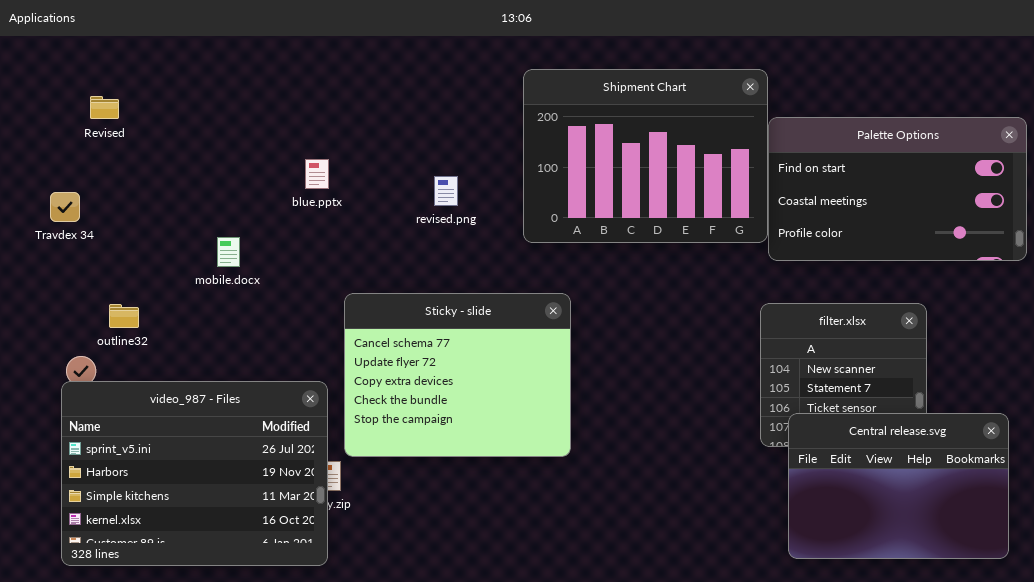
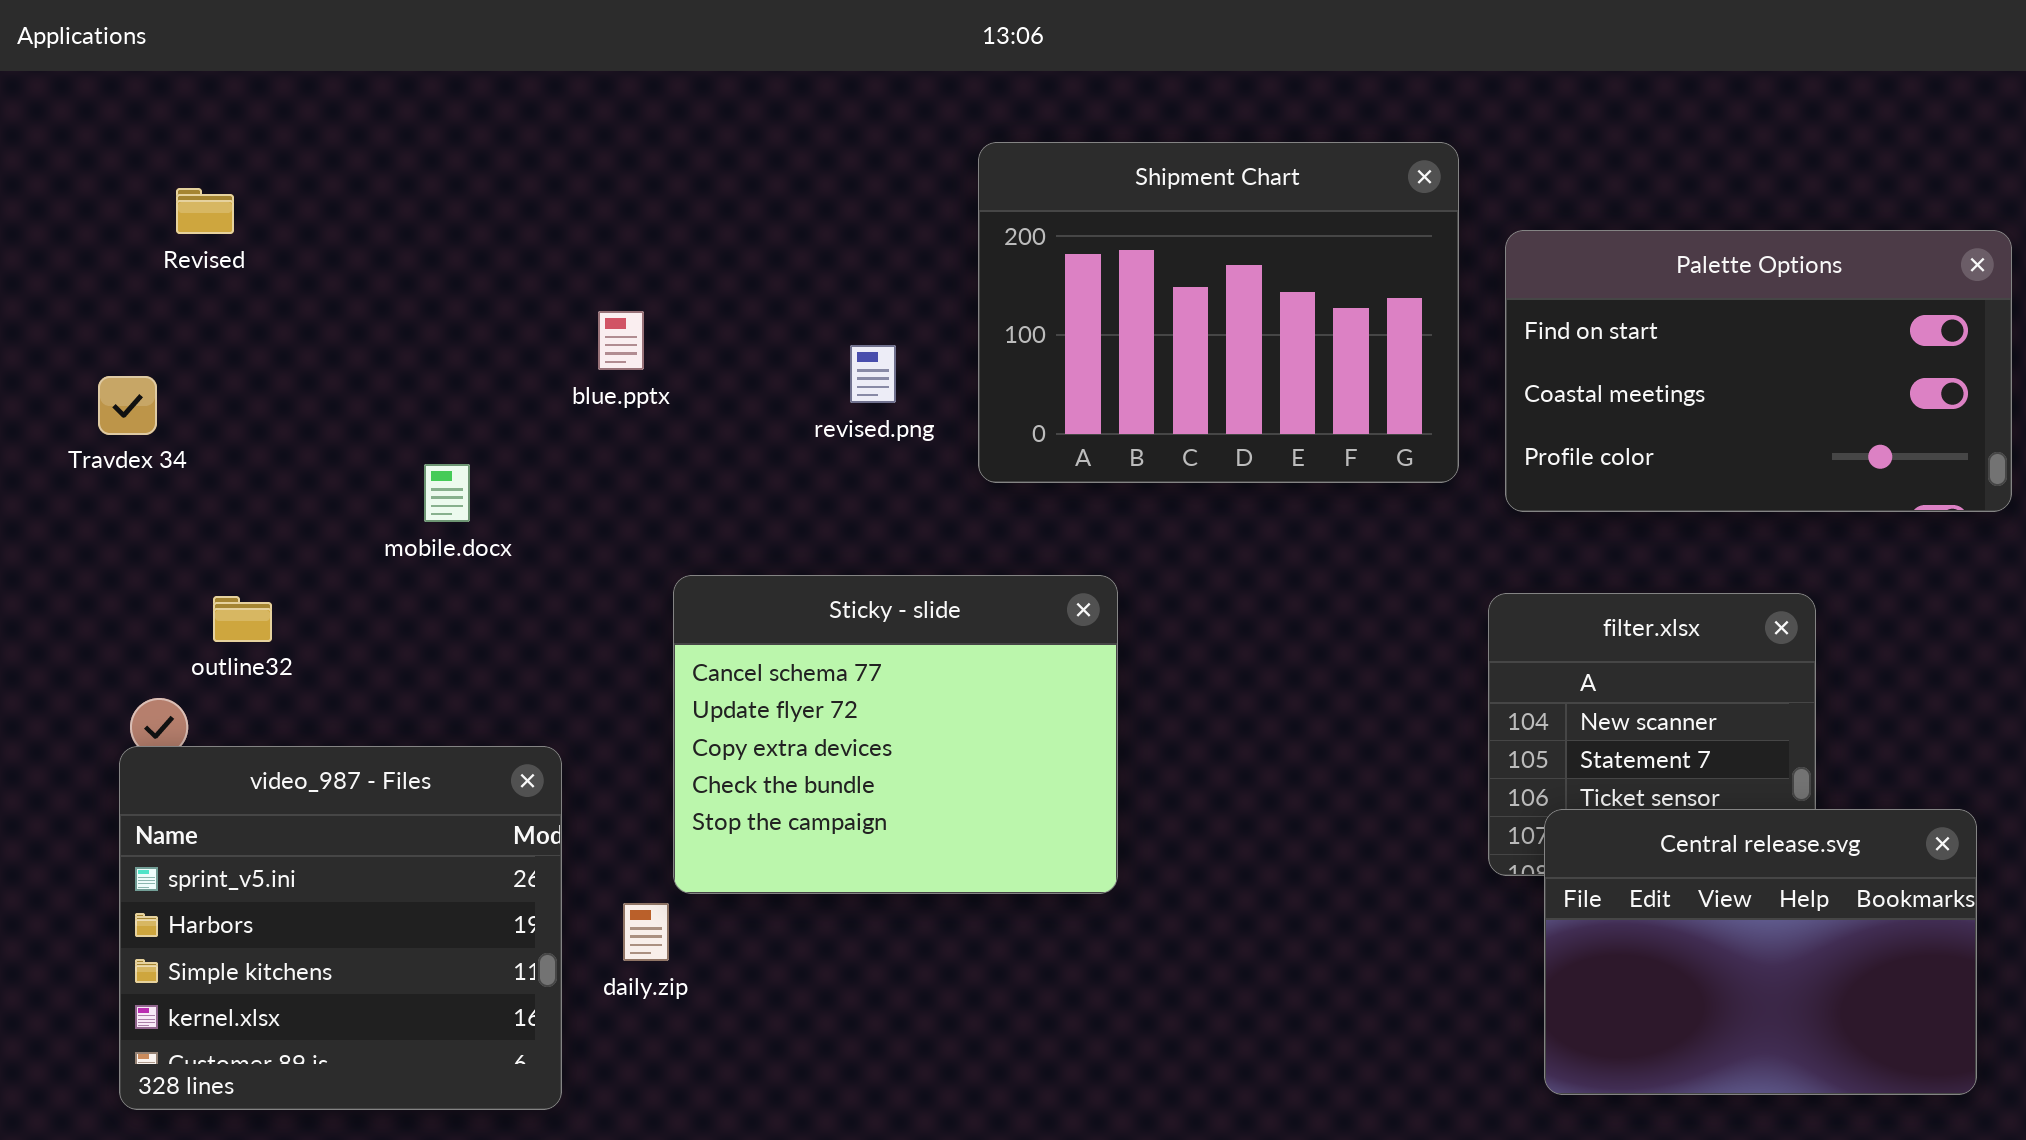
Shipment Chart: [523,69,768,243] -> [978,142,1459,483], moved
video_987 - Files: [61,381,328,566] -> [119,746,562,1110], resized

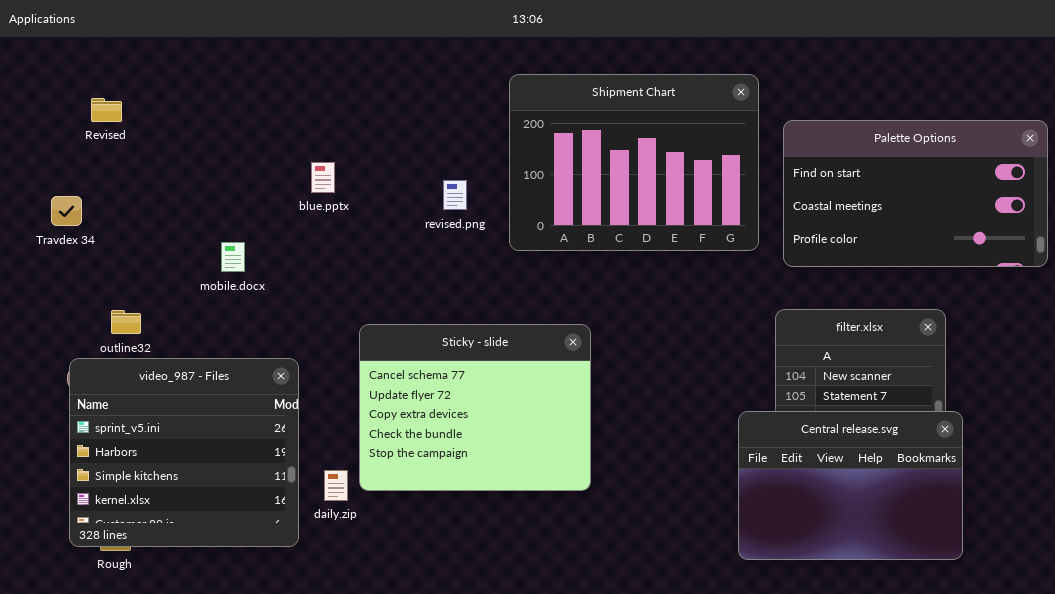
Sticky - slide: [673,575,1118,894] -> [359,324,591,491], moved
video_987 - Files: [119,746,562,1110] -> [69,358,299,547], moved
Central release.svg: [1544,809,1977,1095] -> [738,411,963,560], moved

